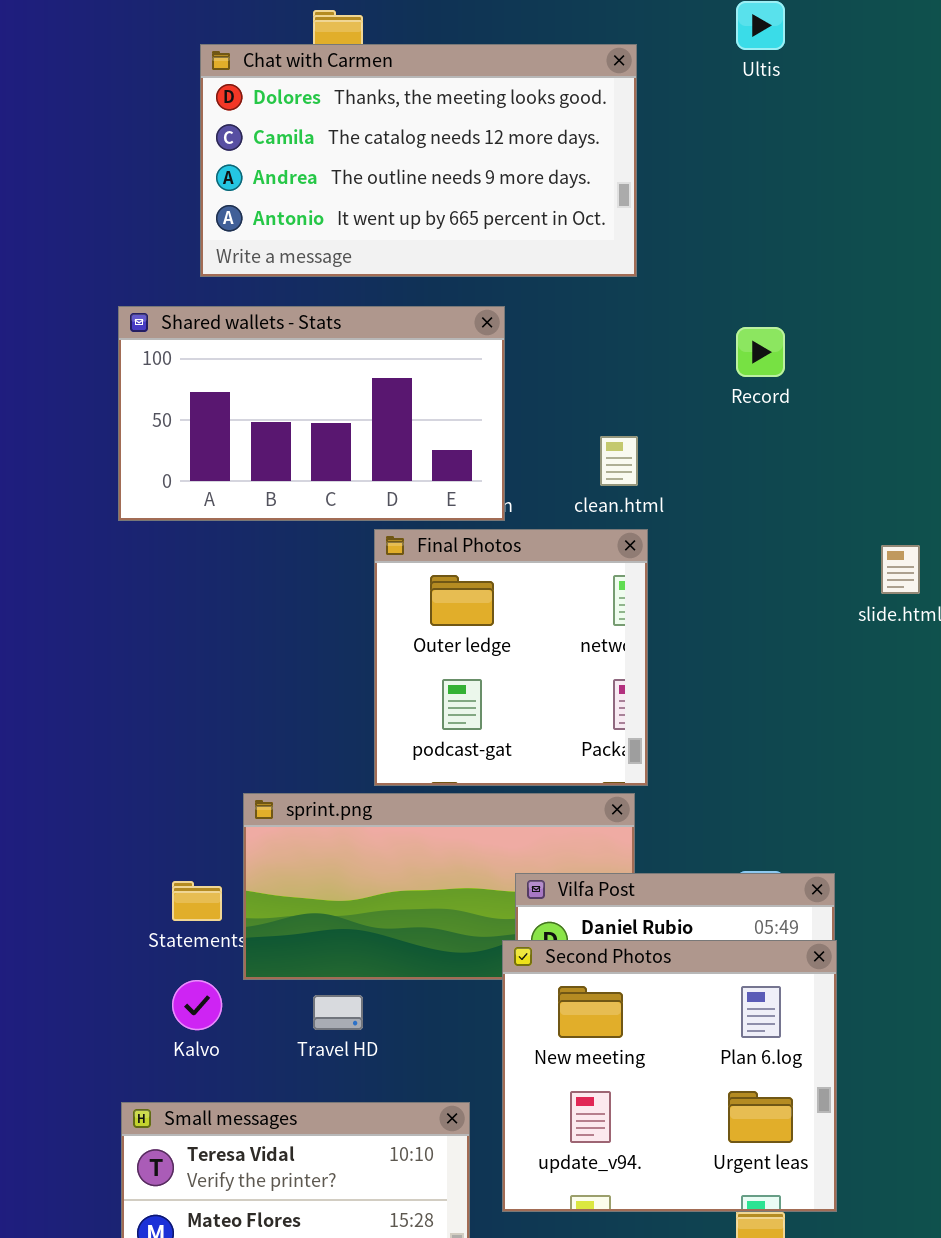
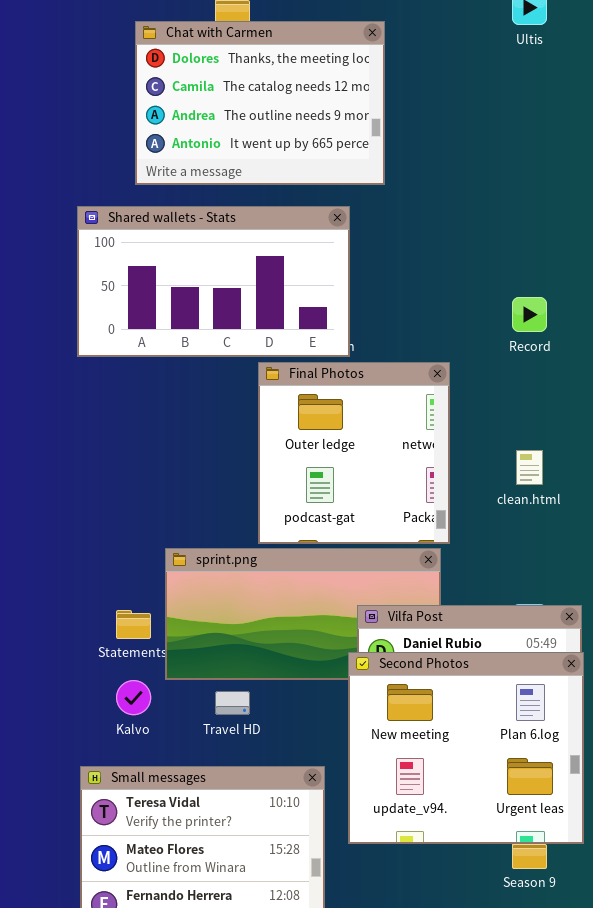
Chat with Carmen: [200,44,637,277] -> [135,21,385,185], resized
Record: [736,327,785,377] -> [512,297,547,332], moved
clean.html: [600,436,638,486] -> [516,450,543,485], moved

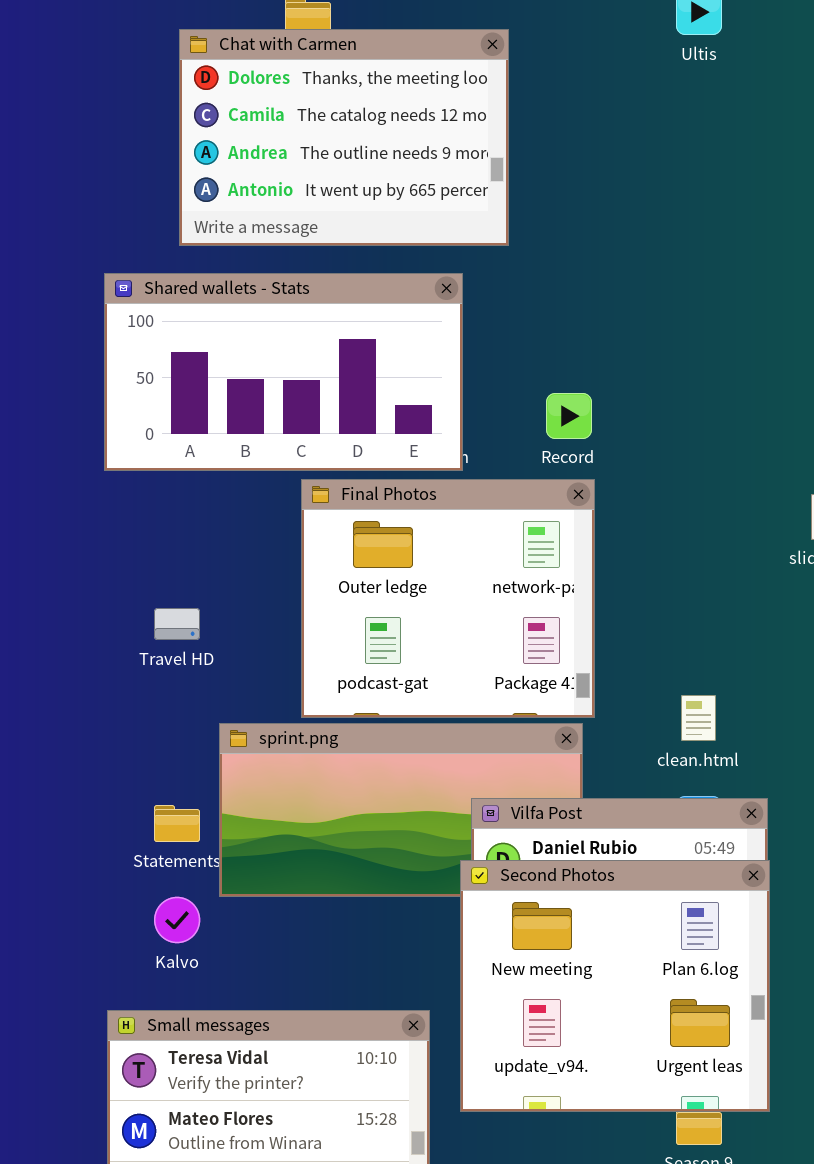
Record: [512,297,547,332] -> [546,393,592,439], moved
Final Photos: [258,362,450,544] -> [301,479,595,718], resized
clean.html: [516,450,543,485] -> [681,695,716,741], moved
Travel HD: [215,691,250,715] -> [154,608,200,640], moved

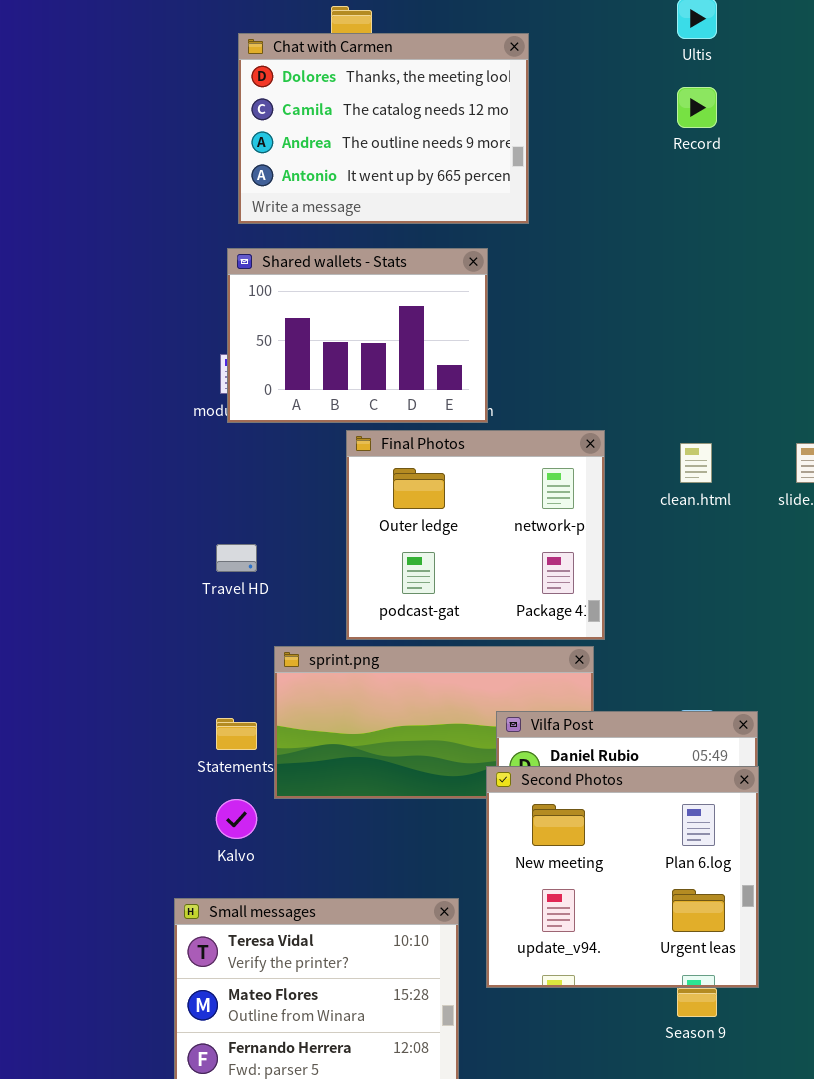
Shared wallets - Stats: [104,273,463,471] -> [227,248,488,423], resized
Record: [546,393,592,439] -> [677,87,717,128], moved
clean.html: [681,695,716,741] -> [680,443,712,483], moved

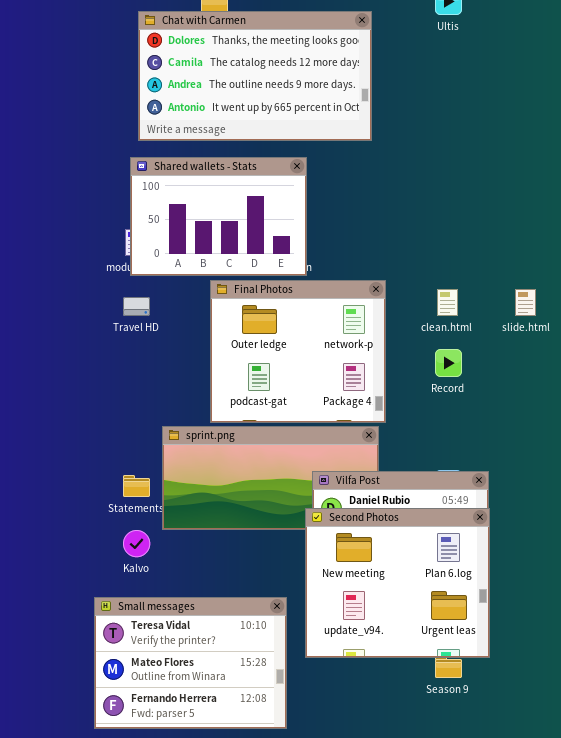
Chat with Carmen: [238,33,529,224] -> [138,11,372,141], resized
Record: [677,87,717,128] -> [435,349,462,377], moved
Travel HD: [216,544,257,572] -> [123,297,150,316], moved

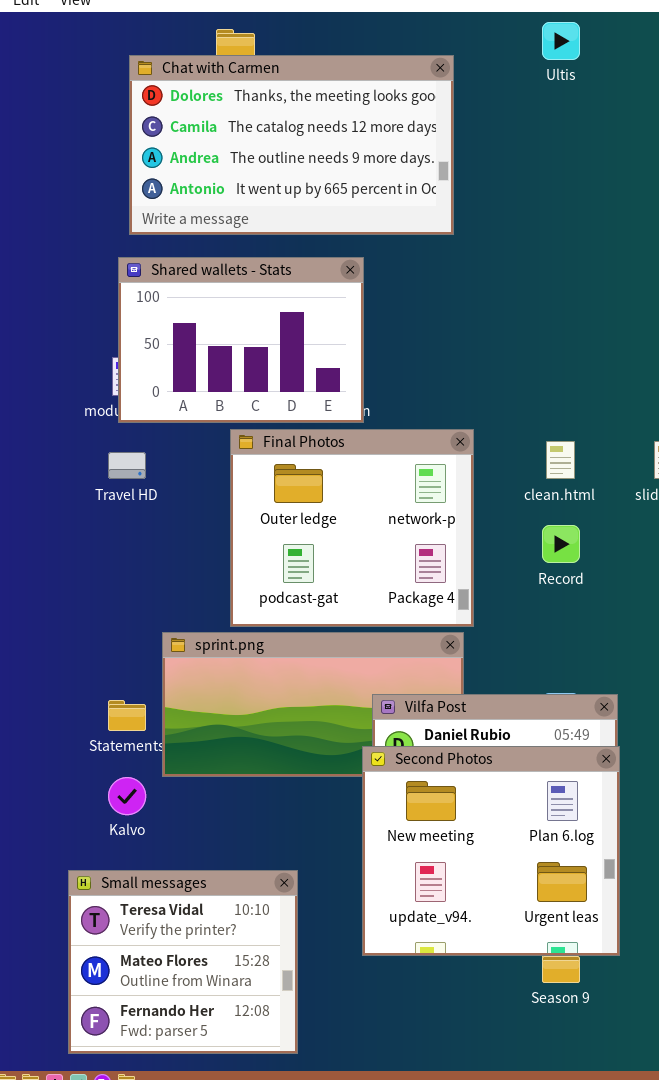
Small messages: [94,597,287,729] -> [68,870,298,1054], resized

